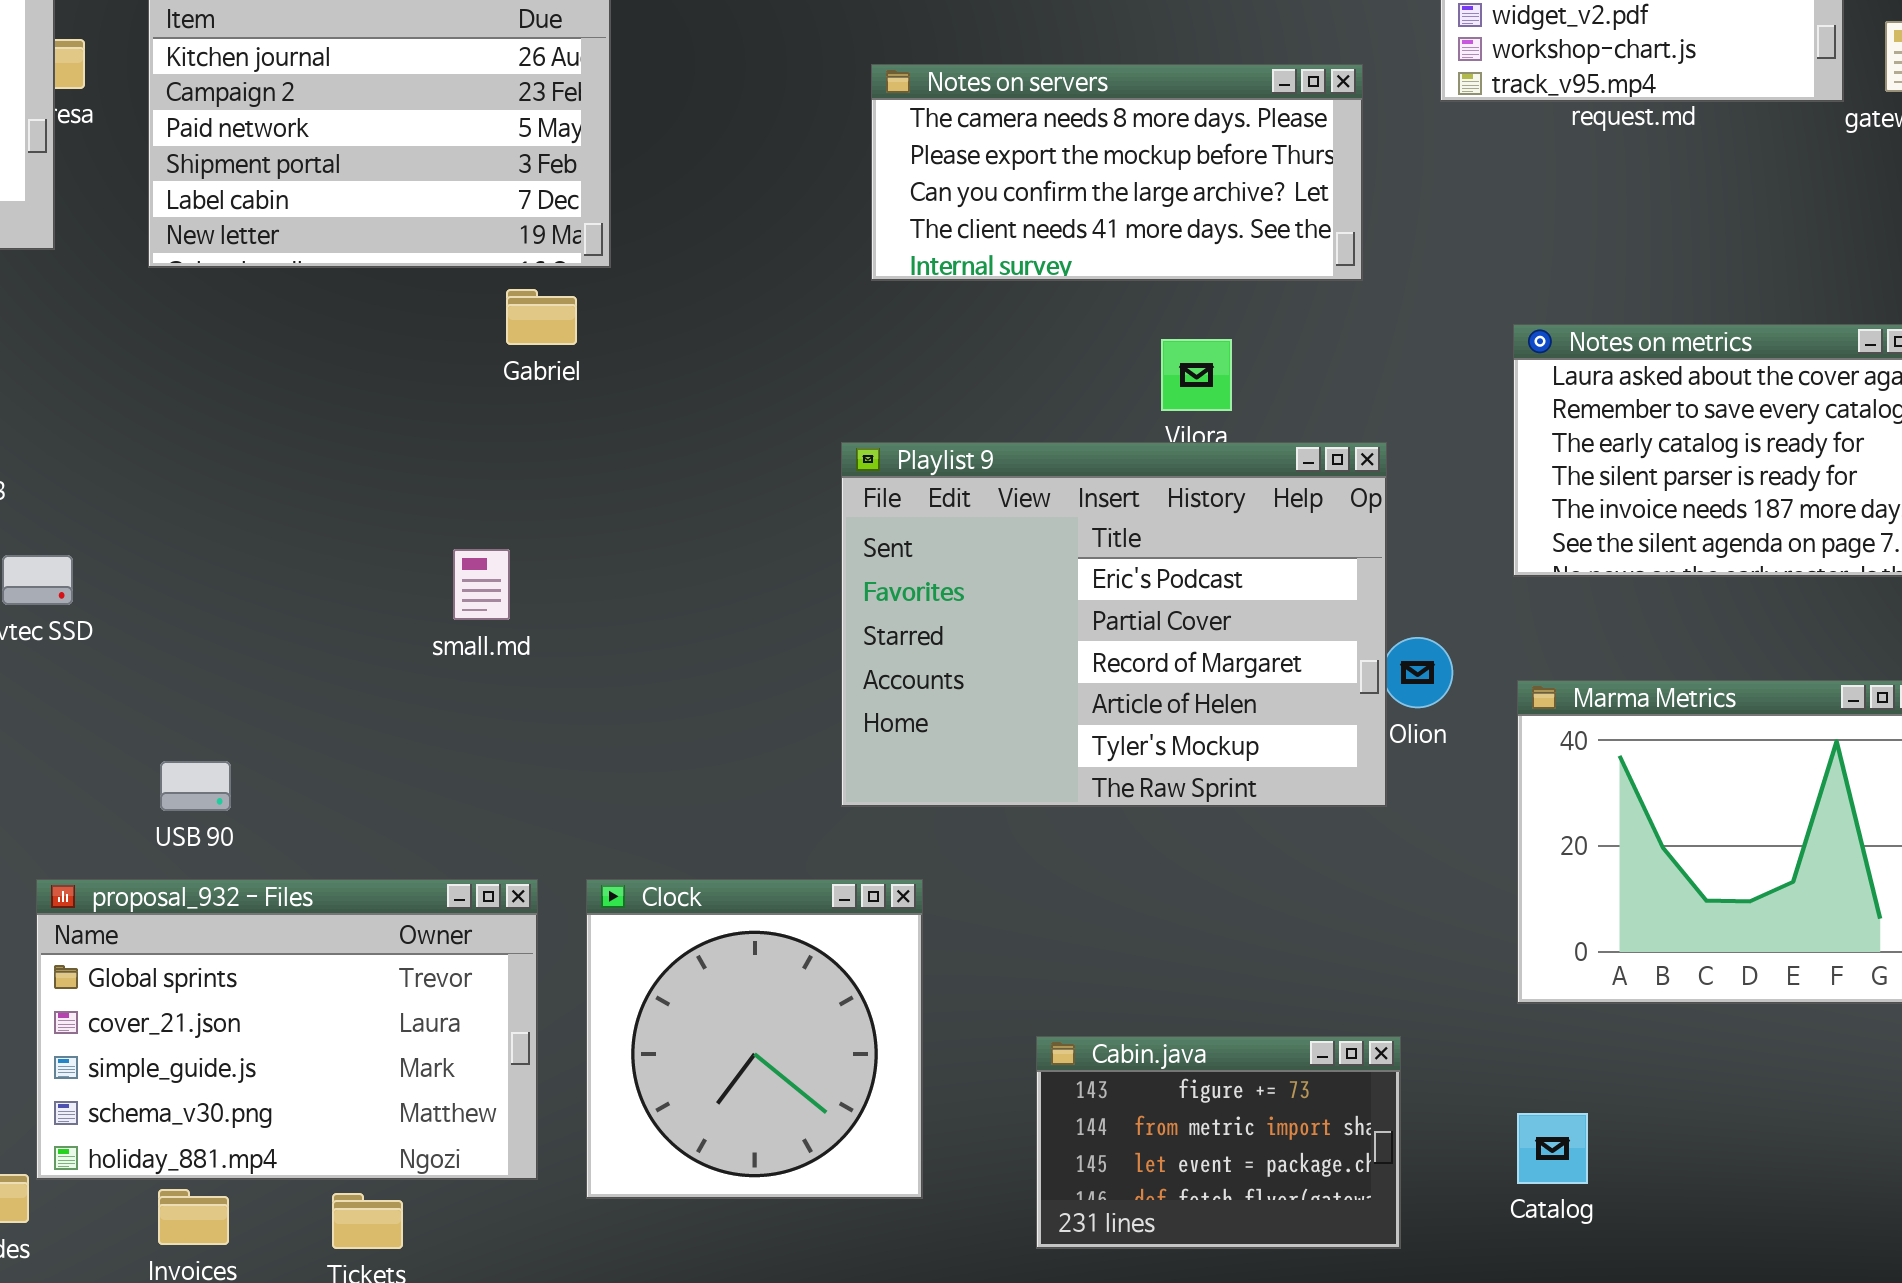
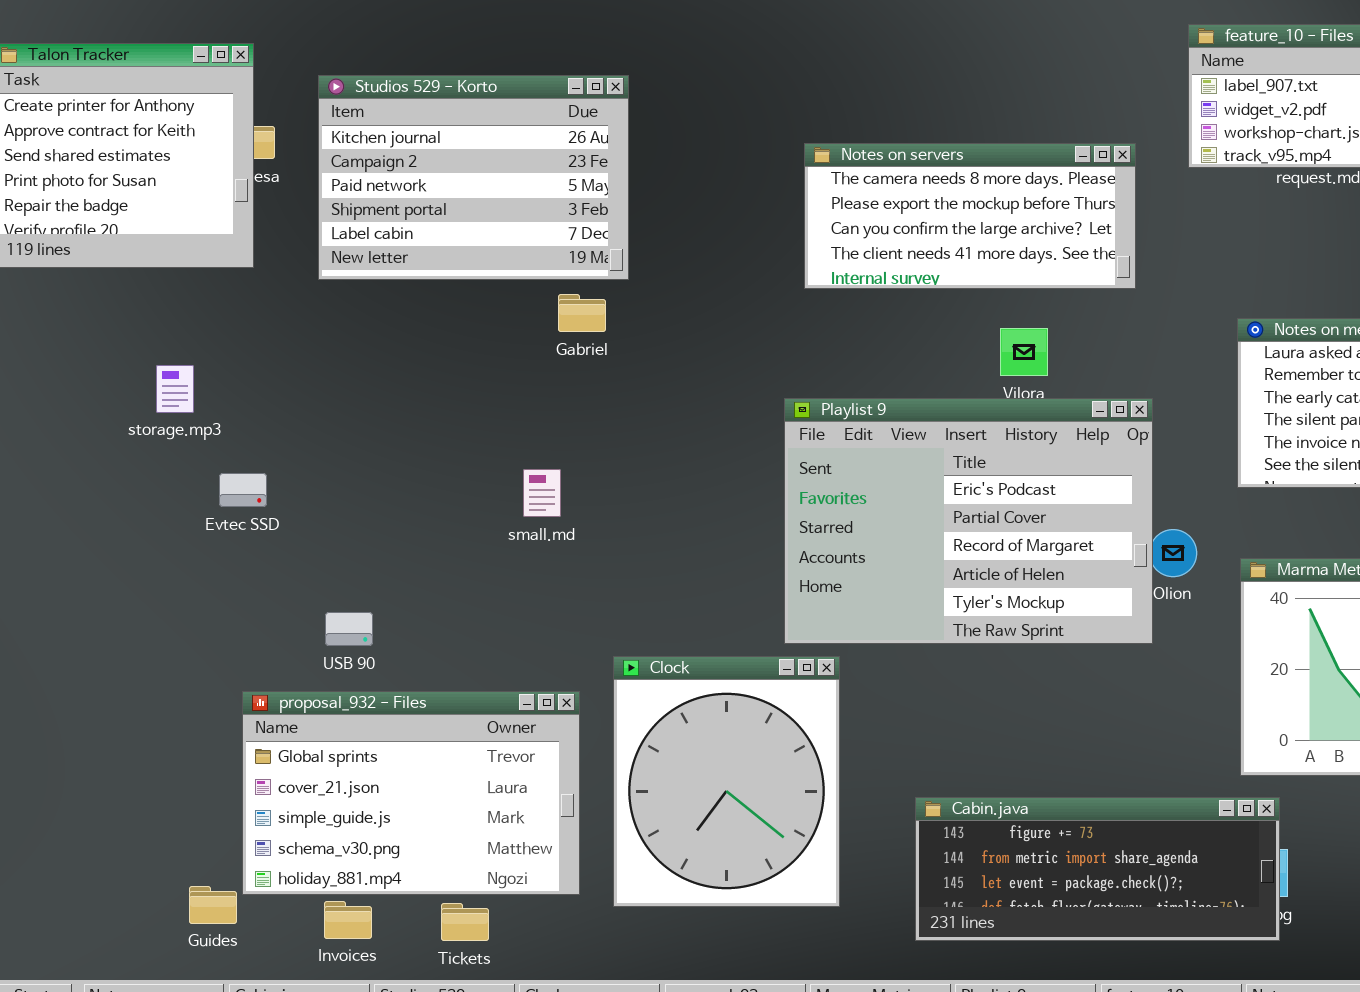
Clock: [586,879,923,1199] -> [613,656,840,907], resized
Cabin.java: [1036,1036,1401,1249] -> [915,797,1280,941], resized

